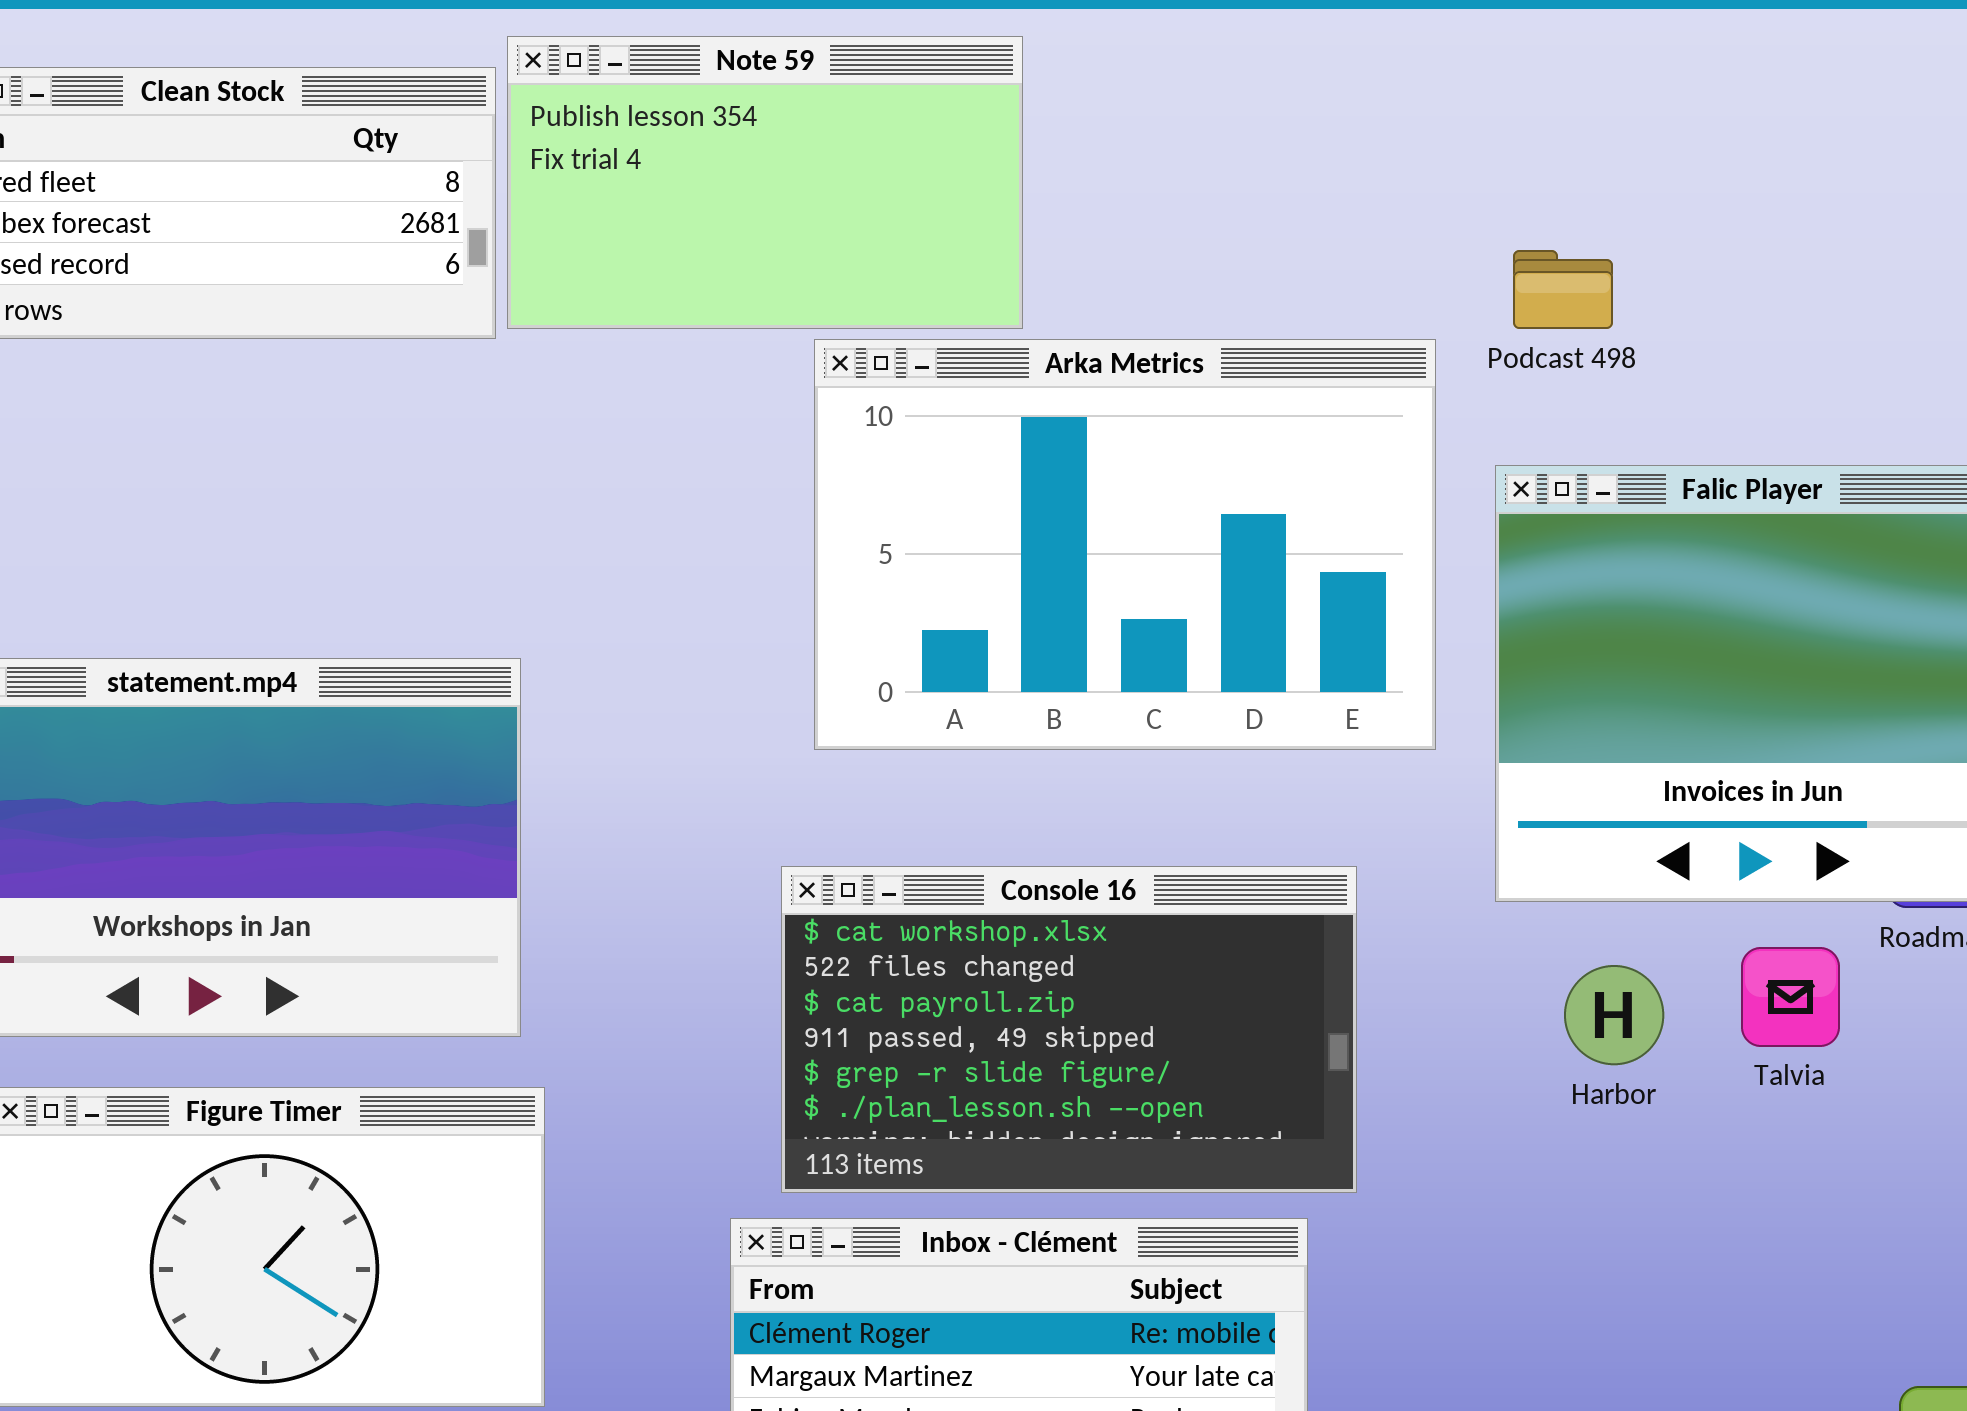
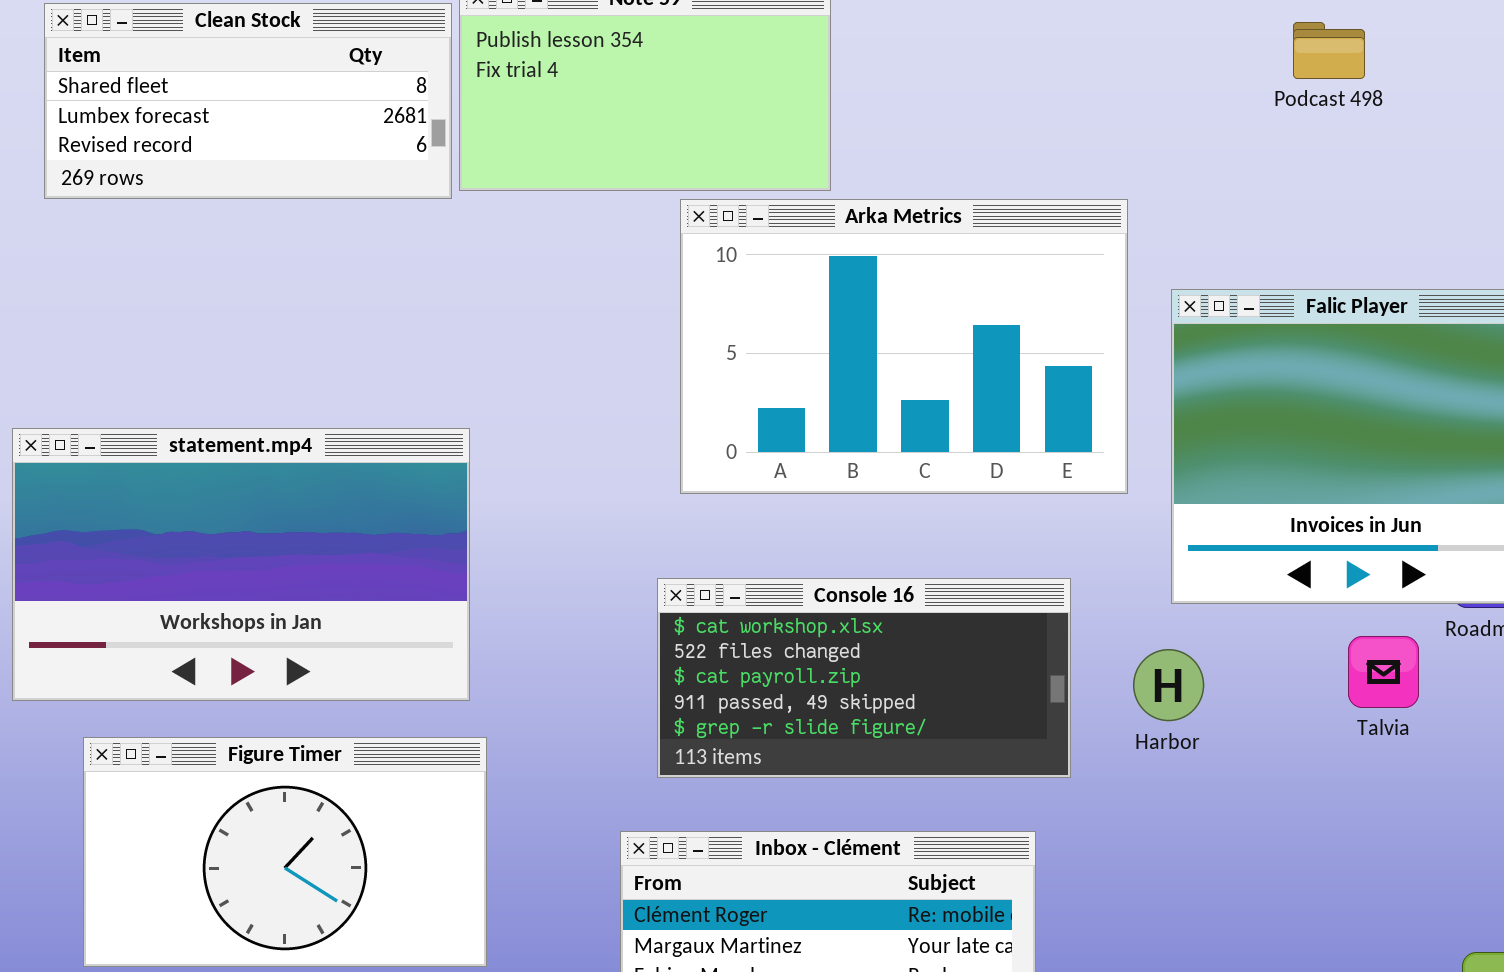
Podcast 498: [1513,250,1613,329] -> [1293,22,1365,79], moved
Console 16: [781,866,1357,1193] -> [657,578,1071,778], resized
Harbor: [1564,965,1664,1065] -> [1133,649,1204,721], moved

